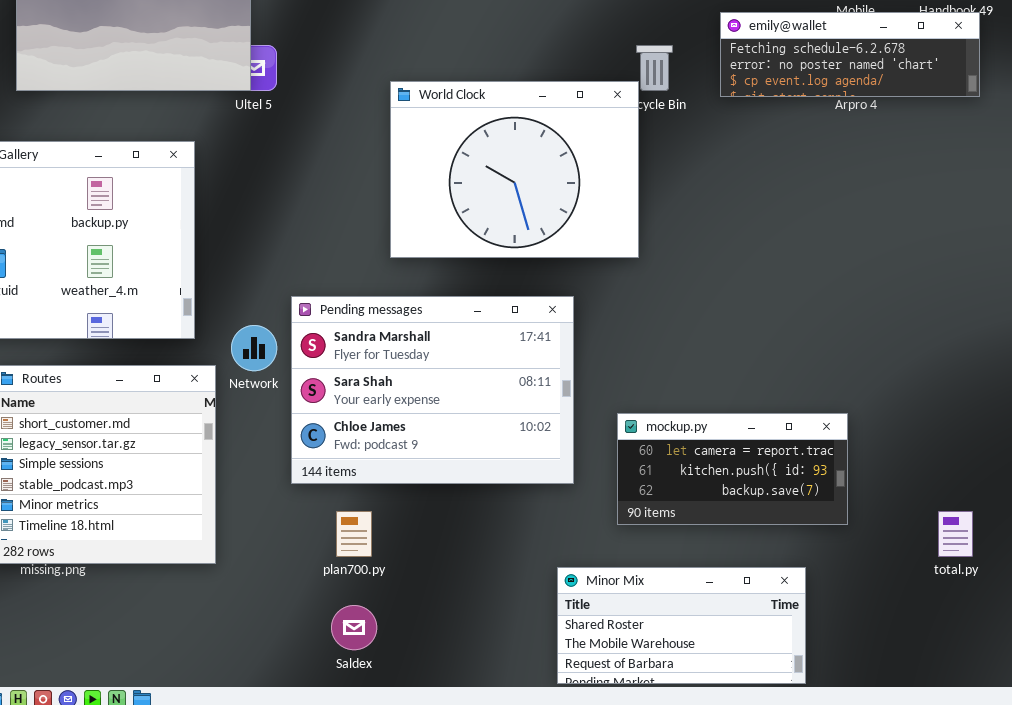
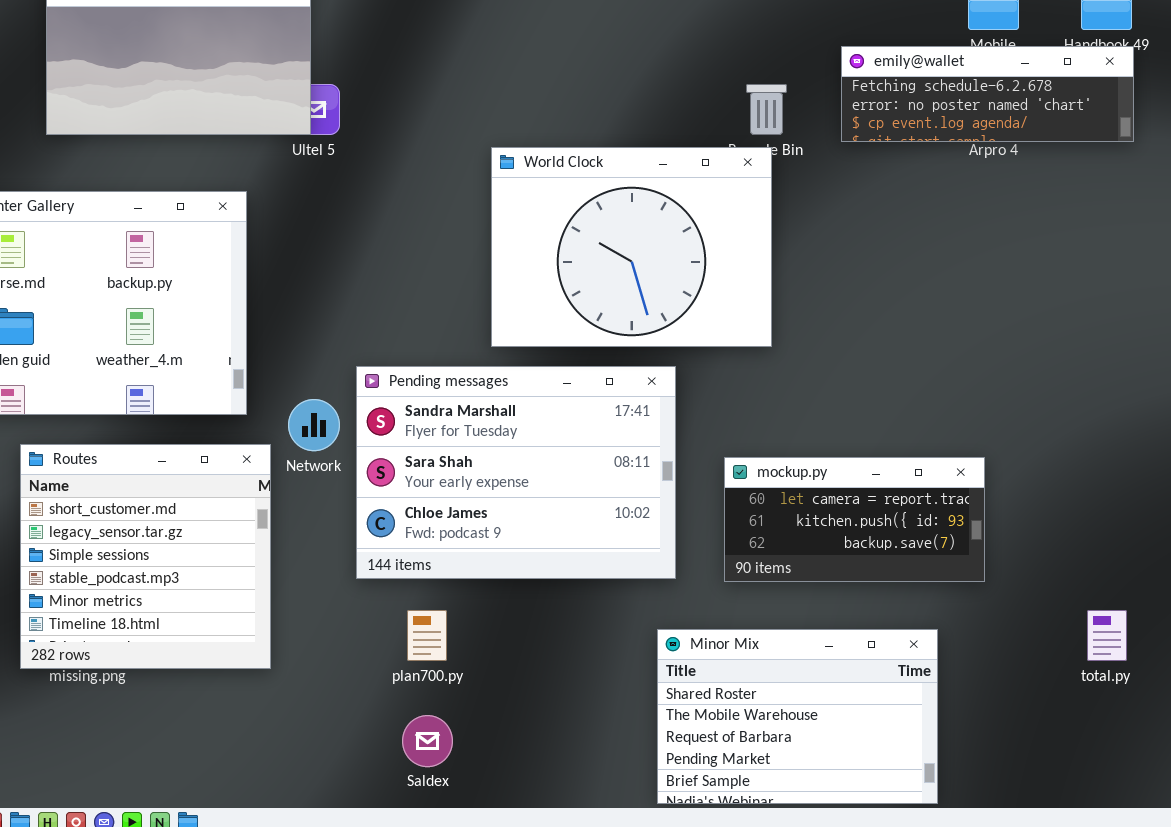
World Clock: [390,81,639,258] -> [491,147,772,347], moved
mockup.py: [617,413,848,525] -> [724,457,985,582], moved
Minor Mix: [557,567,806,684] -> [657,629,938,804], resized

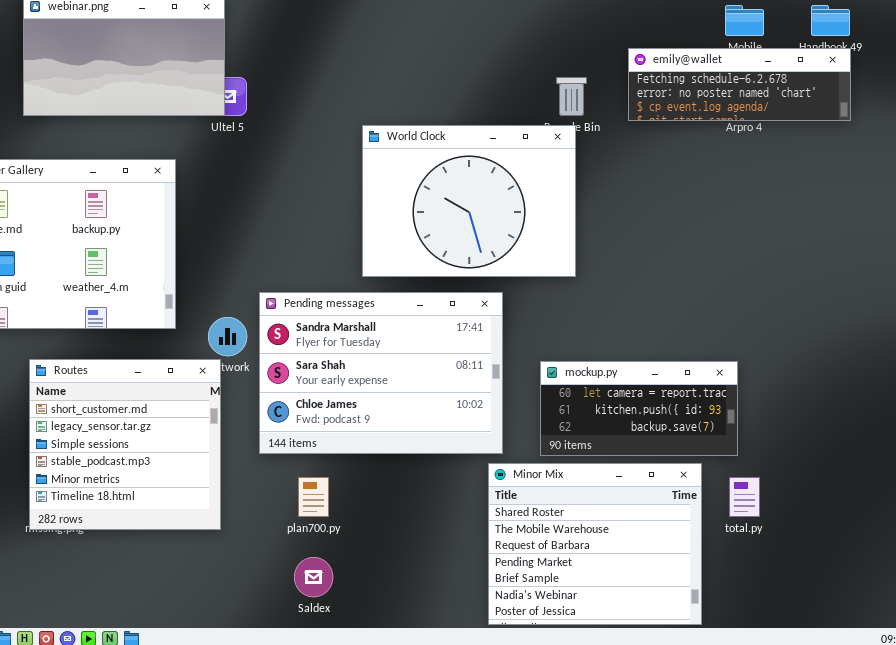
Routes: [20,444,271,669] -> [29,359,221,530], moved
total.py: [1087,610,1127,661] -> [729,477,760,517], moved
Minor Mix: [657,629,938,804] -> [488,463,702,625], resized

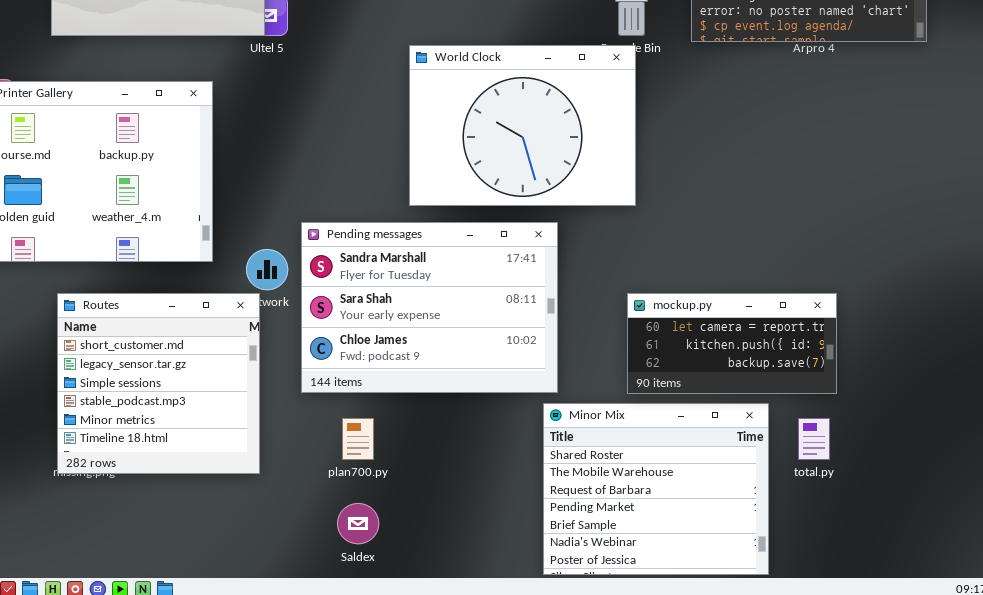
mockup.py: [540,361,738,456] -> [627,293,837,394], moved

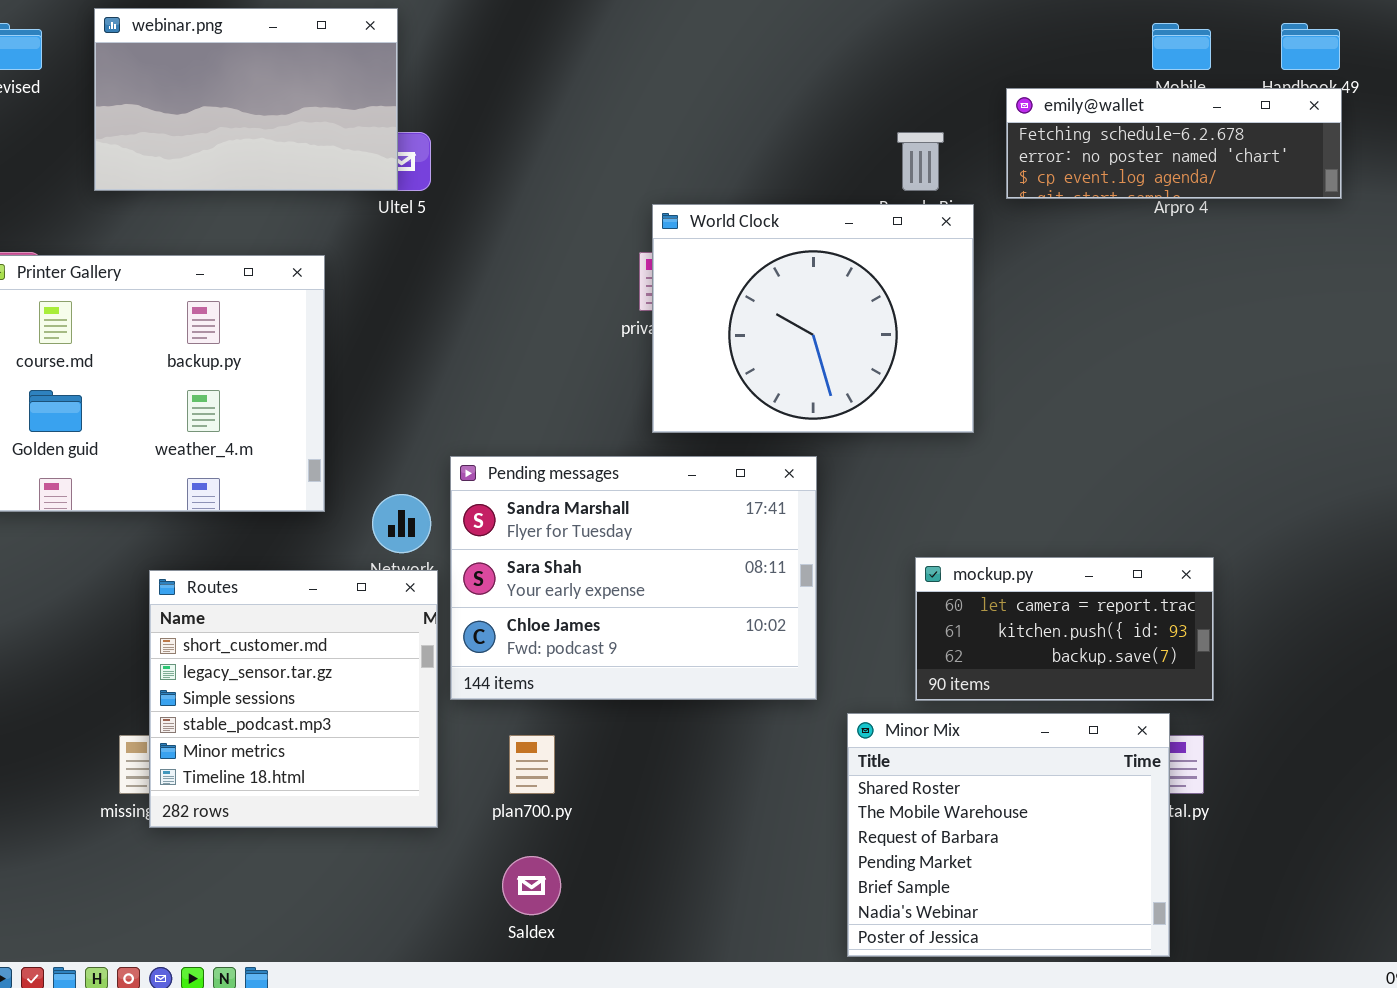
World Clock: [409,45,636,206] -> [652,204,974,433], moved
Routes: [57,293,260,474] -> [149,570,438,828], moved
Minor Mix: [543,403,769,575] -> [847,713,1170,957], moved

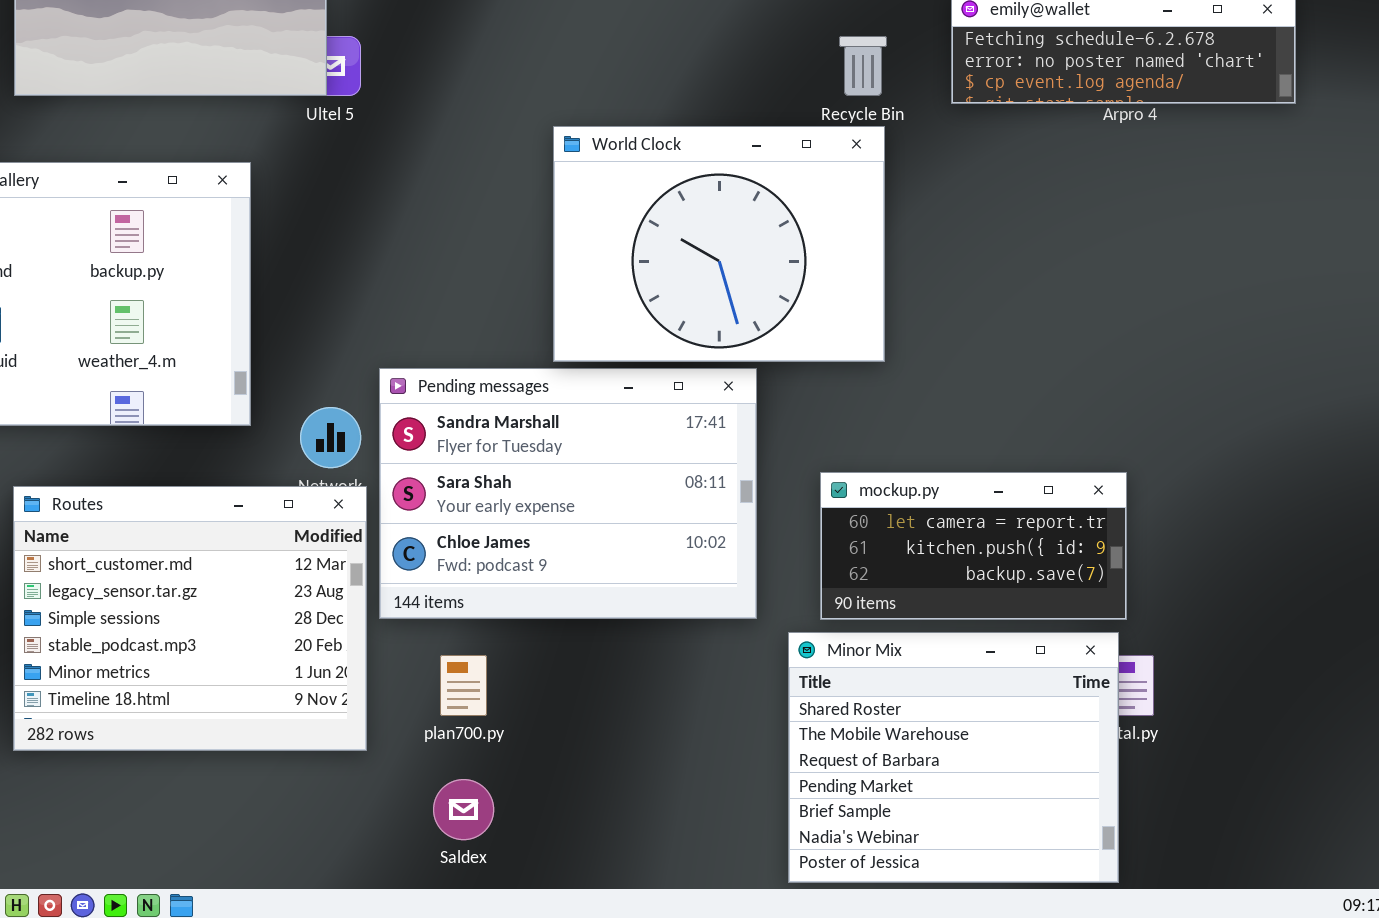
World Clock: [652,204,974,433] -> [553,126,885,362], moved
mockup.py: [915,557,1214,701] -> [820,472,1127,620], moved
Routes: [149,570,438,828] -> [13,486,367,751], resized

